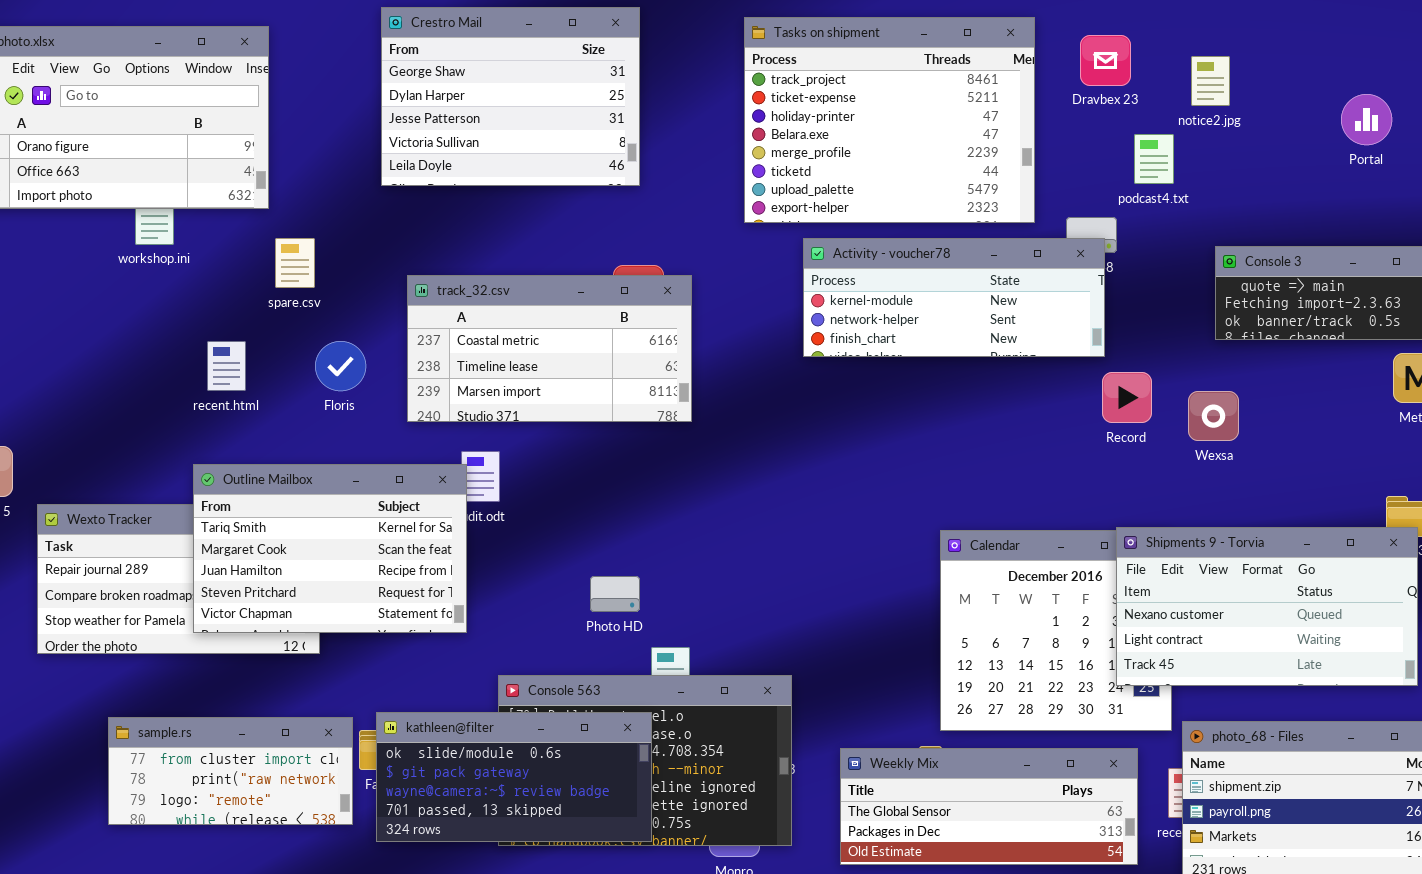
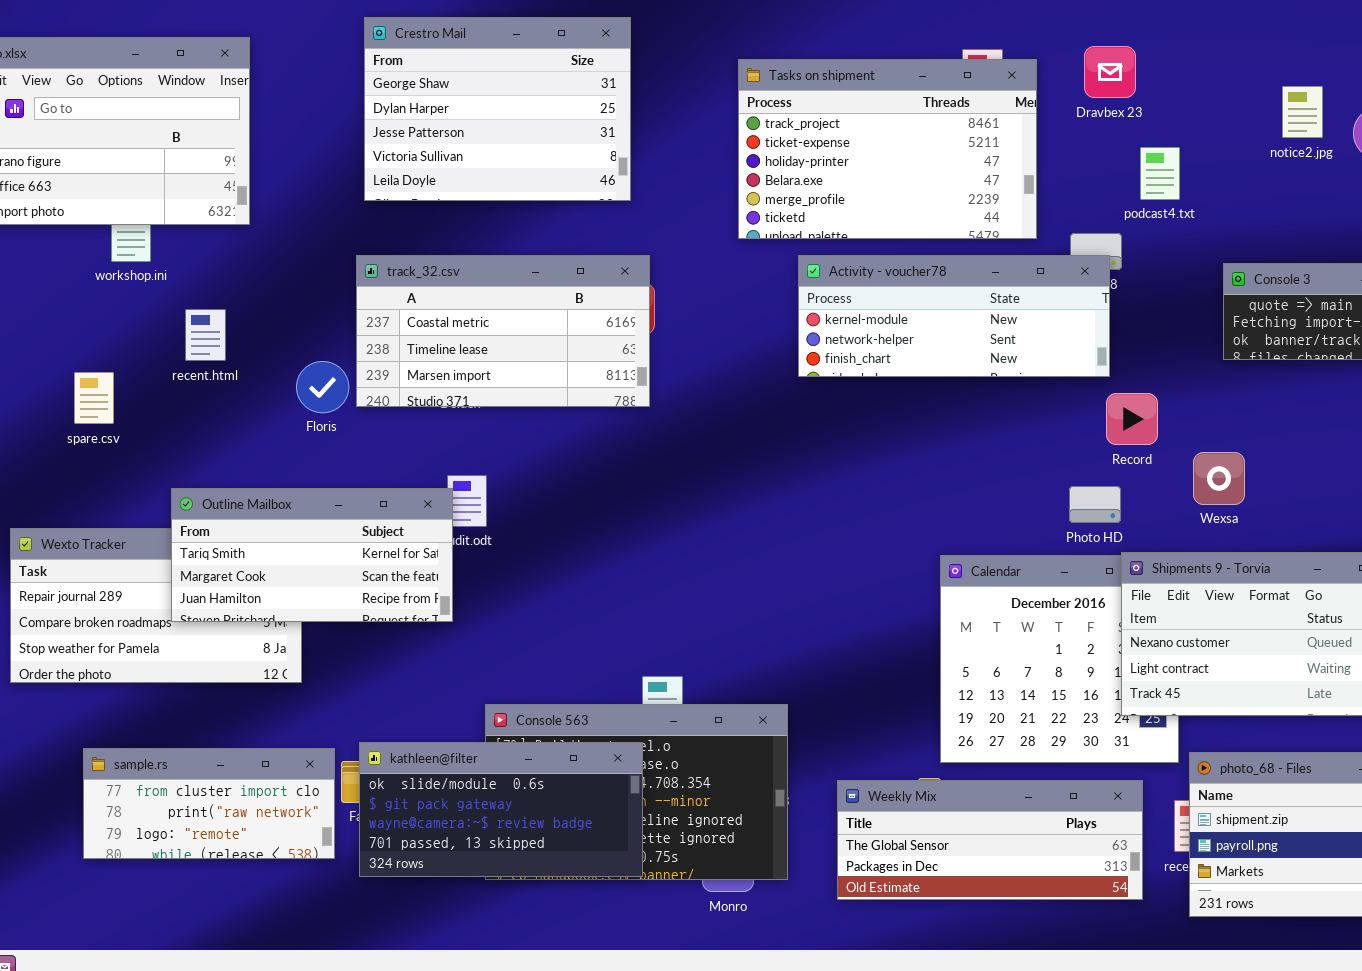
Tasks on shipment: [744,17,1035,223] -> [738,59,1037,239], resized
notice2.jpg: [1191,56,1230,106] -> [1282,86,1323,138], moved
spare.csv: [275,238,315,288] -> [74,372,114,424], moved
track_32.csv: [407,275,692,422] -> [356,255,650,407], moved
recent.html: [207,341,246,391] -> [185,309,226,361], moved
Wexsa: [1188,391,1239,441] -> [1193,452,1245,505], moved
Outline Mailbox: [193,464,467,633] -> [171,488,453,622], resized
Photo HD: [590,576,640,612] -> [1069,486,1121,523], moved

